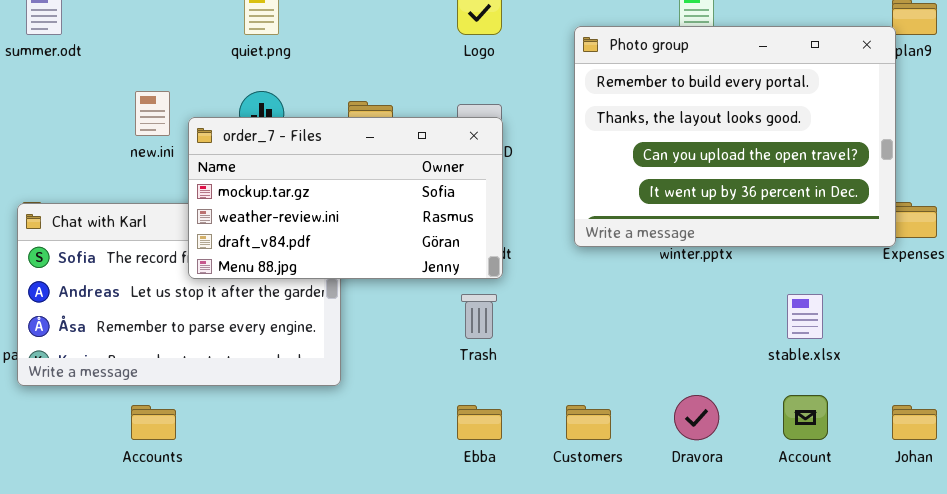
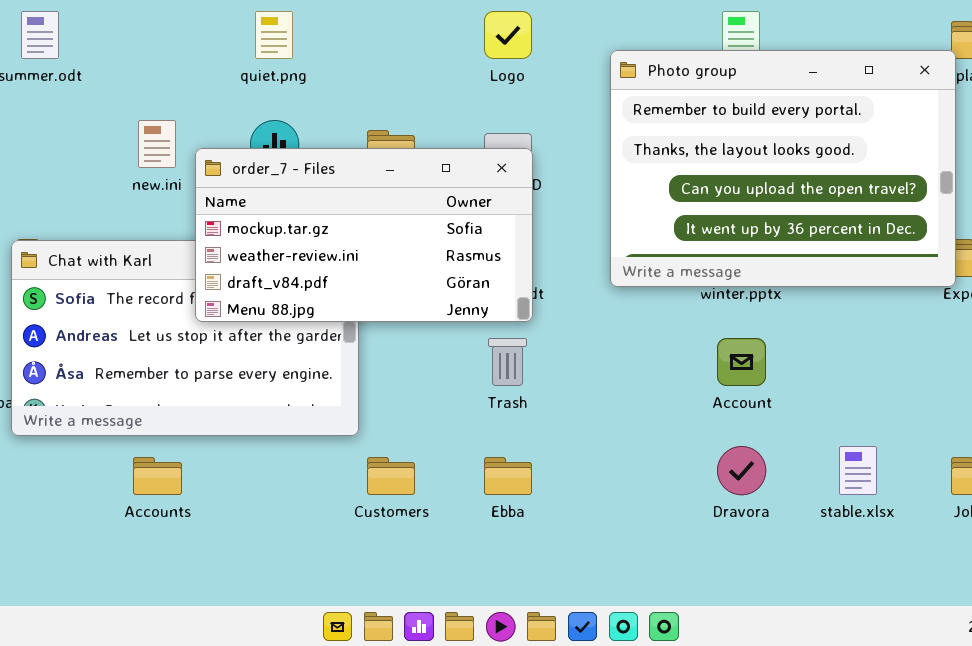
stable.xlsx: [787,294,823,339] -> [839,446,877,495], moved
Account: [783,395,828,440] -> [717,338,766,386], moved
Customers: [566,405,611,440] -> [367,457,415,495], moved

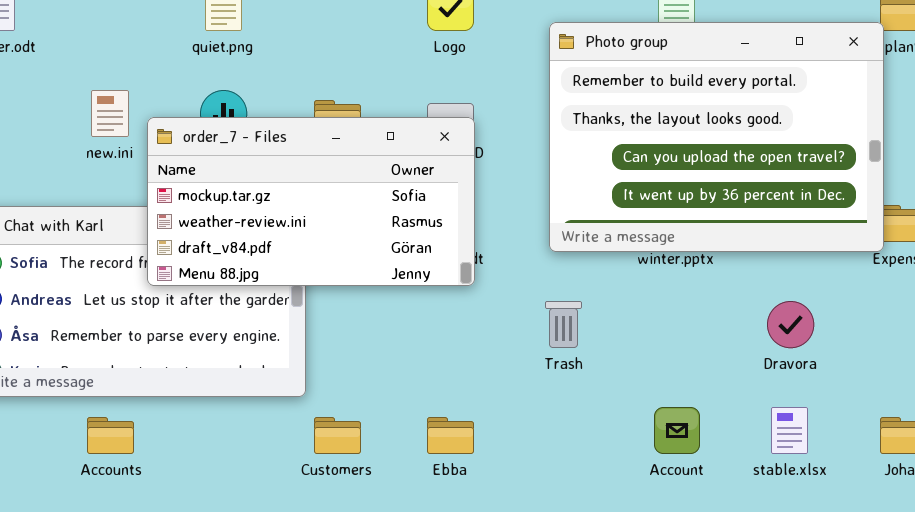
Trash: [488,338,527,386] -> [545,301,582,348], moved
Account: [717,338,766,386] -> [654,407,700,454], moved
Dravora: [717,446,766,495] -> [767,301,814,348], moved

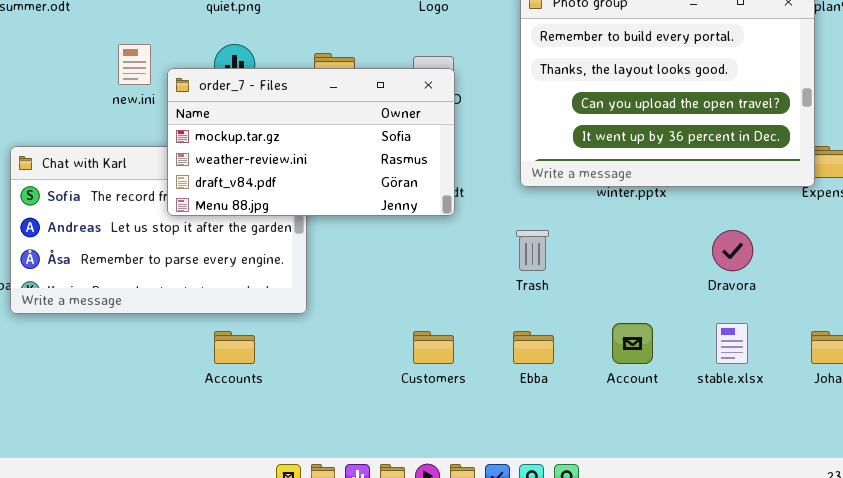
Accounts: [87,417,134,454] -> [214,331,255,364], moved
Customers: [314,417,361,454] -> [413,331,454,364], moved
Ebba: [427,417,474,454] -> [513,331,554,364], moved

